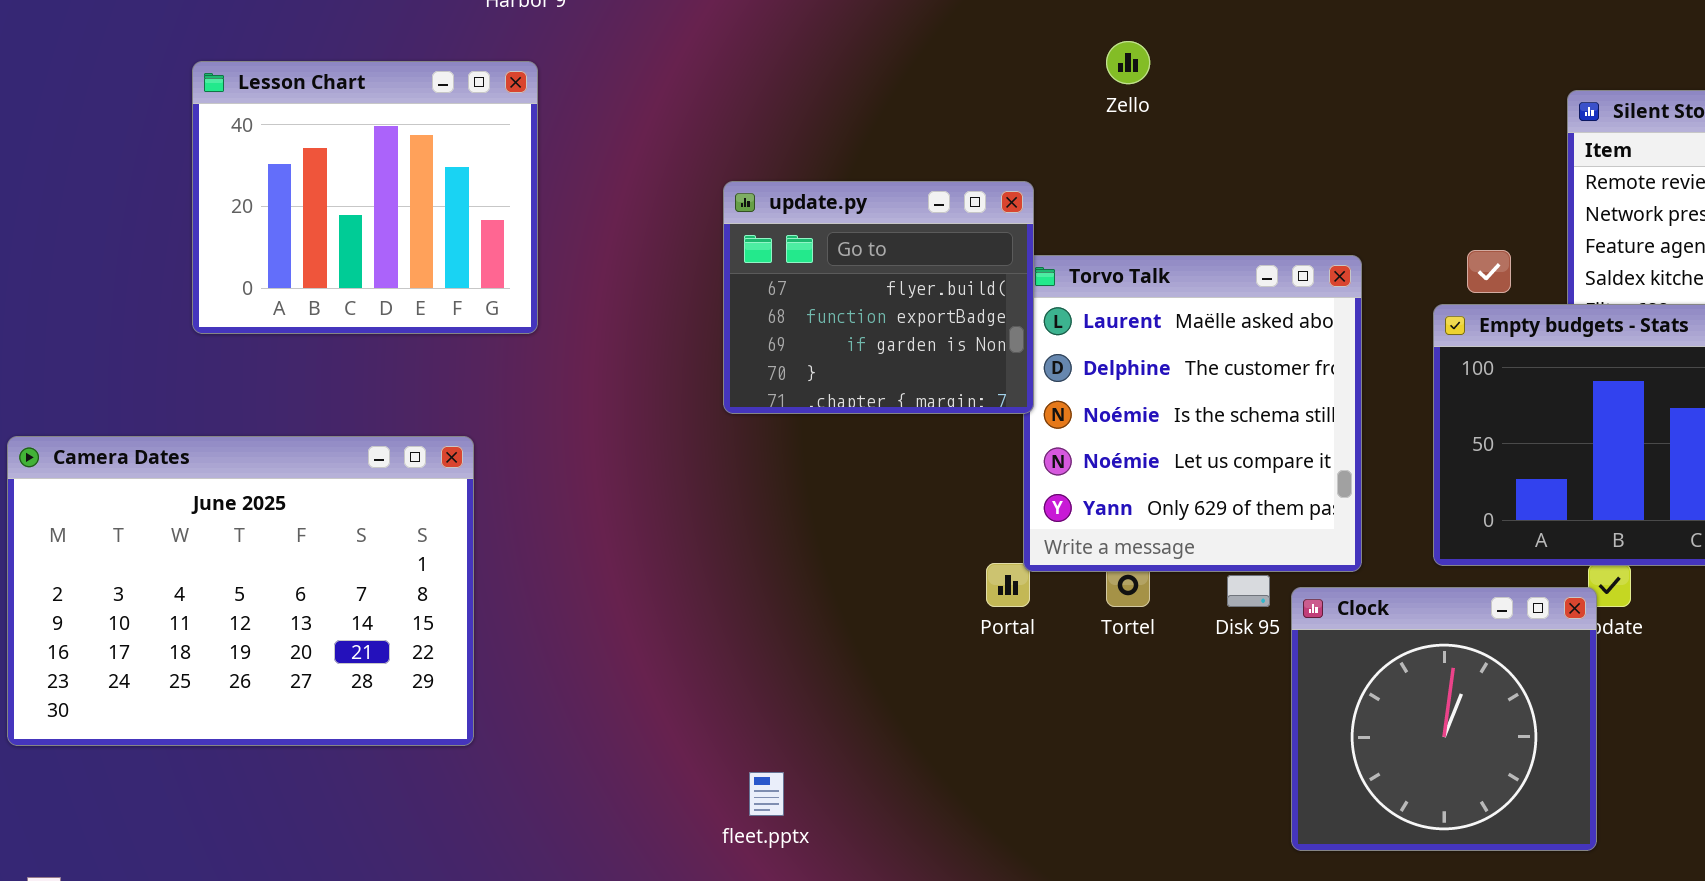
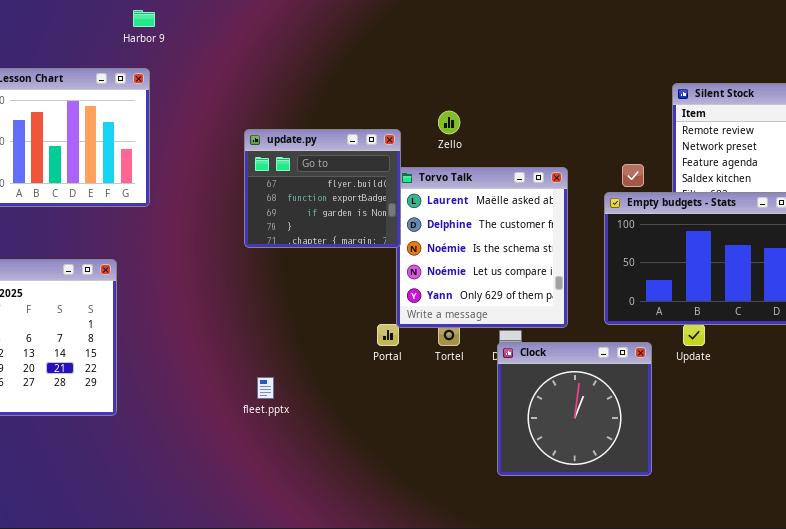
Zello: [1106,41,1150,84] -> [438,111,460,134], moved
Clock: [1291,587,1597,851] -> [497,342,652,476], moved
fleet.pptx: [749,772,784,816] -> [257,377,274,399], moved

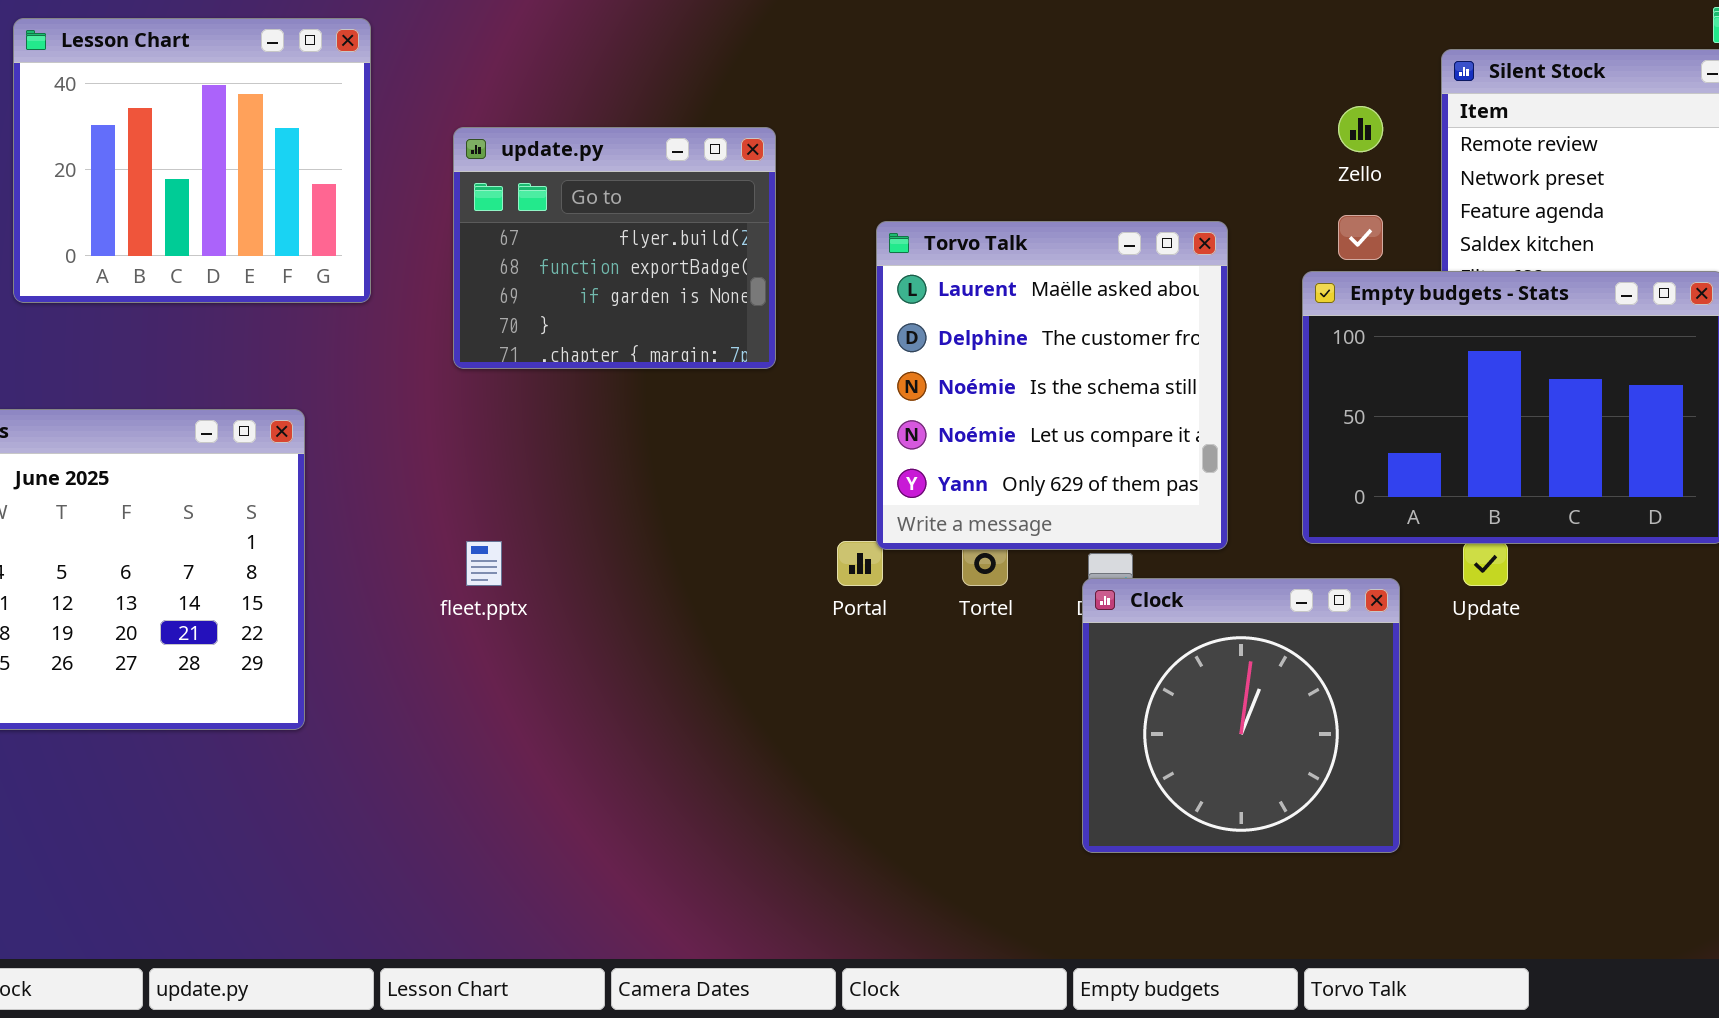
Zello: [438,111,460,134] -> [1338,106,1383,152], moved
update.py: [244,129,401,248] -> [453,127,776,369], moved
fleet.pptx: [257,377,274,399] -> [466,541,502,586], moved

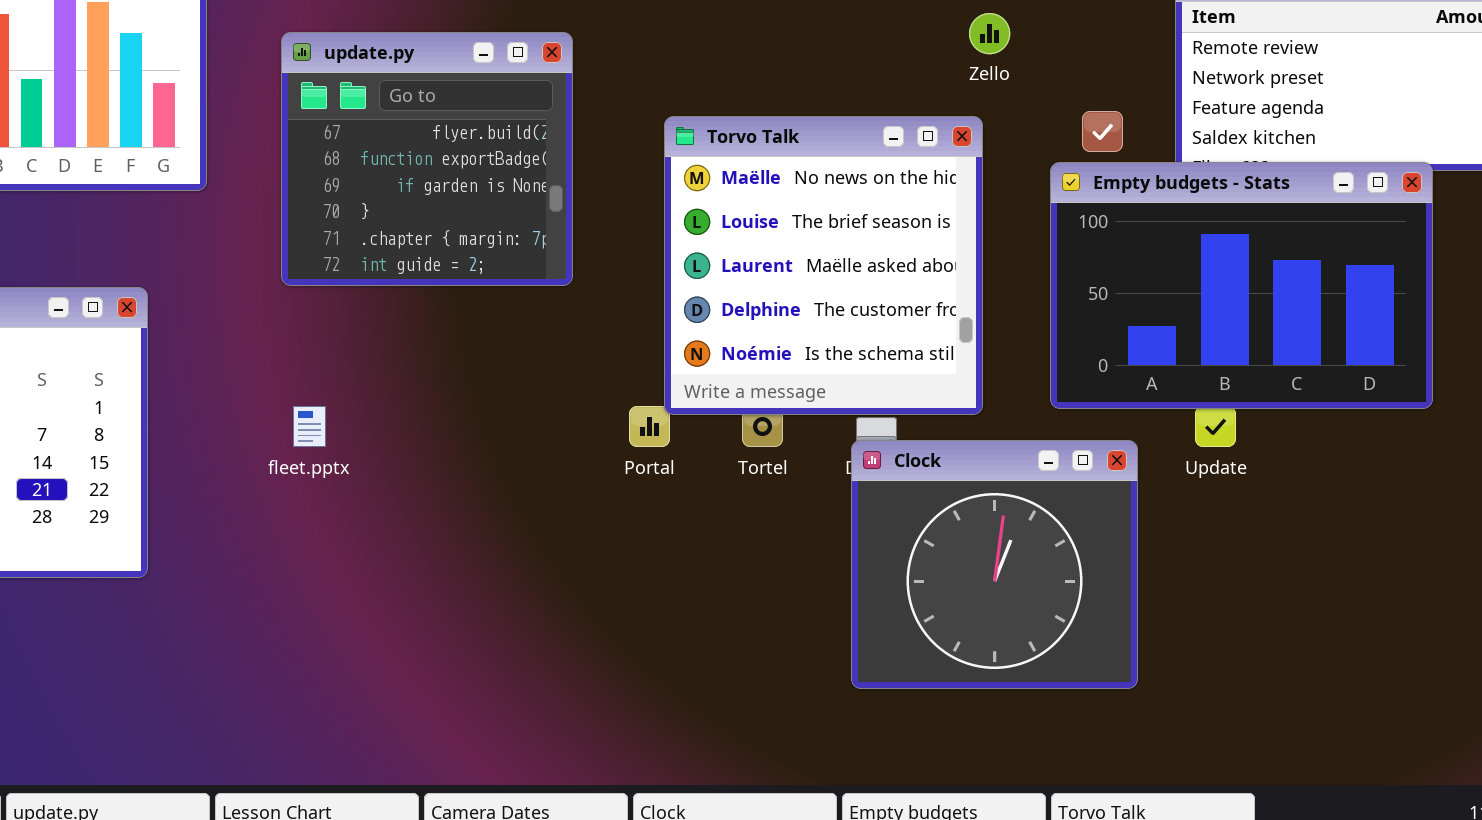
Zello: [1338,106,1383,152] -> [969,13,1010,54], moved
update.py: [453,127,776,369] -> [281,32,573,286], resized
Torvo Talk: [876,221,1228,550] -> [664,116,983,415], scrolled up 2 rows

